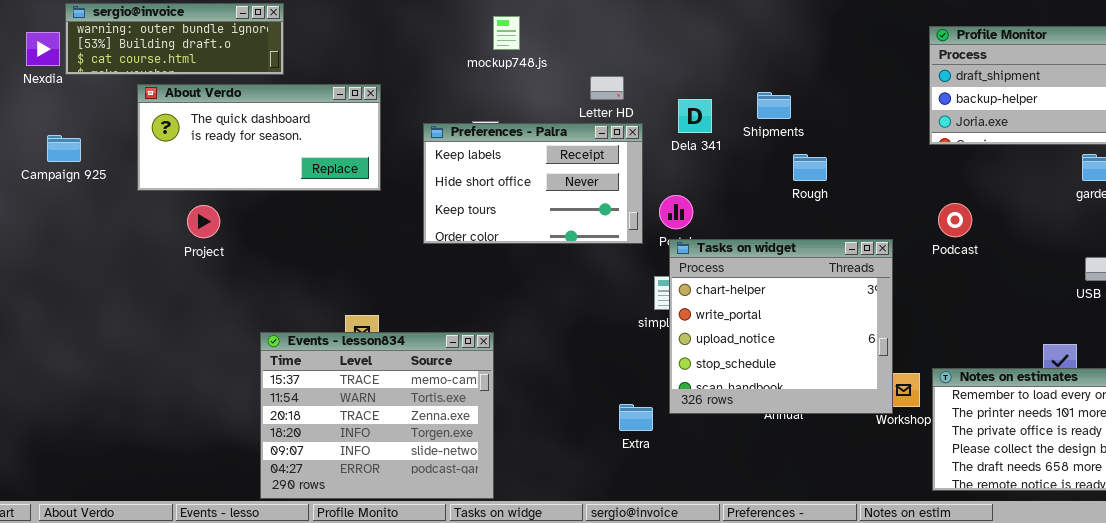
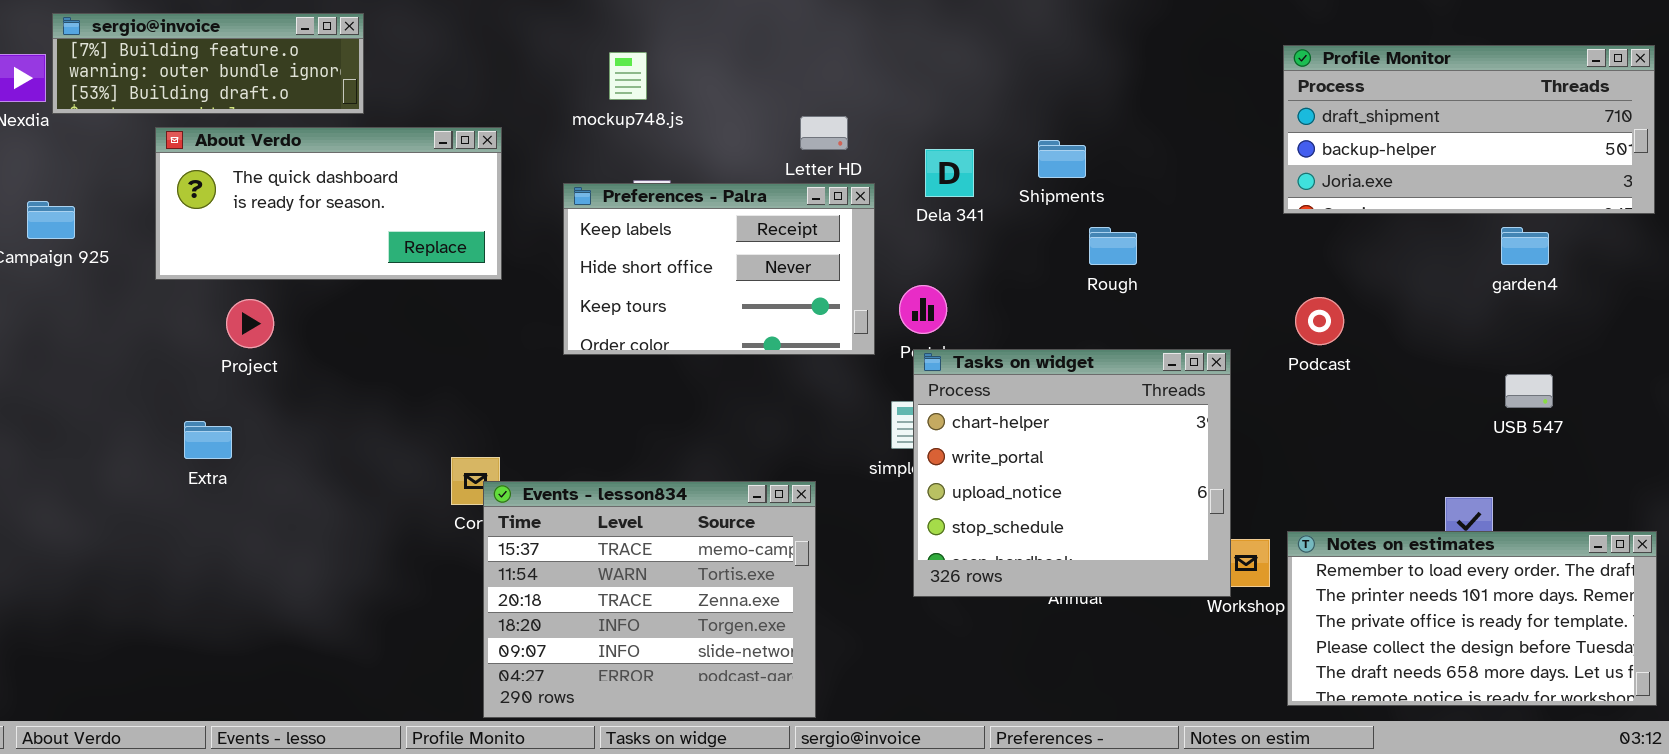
sergio@invoice: [65,3,284,75] -> [52,13,364,114], scrolled up 1 row
mockup748.js: [493,16,520,50] -> [609,52,647,100], moved
Events - lesson834: [260,332,494,499] -> [483,481,816,718], moved
Extra: [619,404,653,431] -> [184,421,232,459], moved

